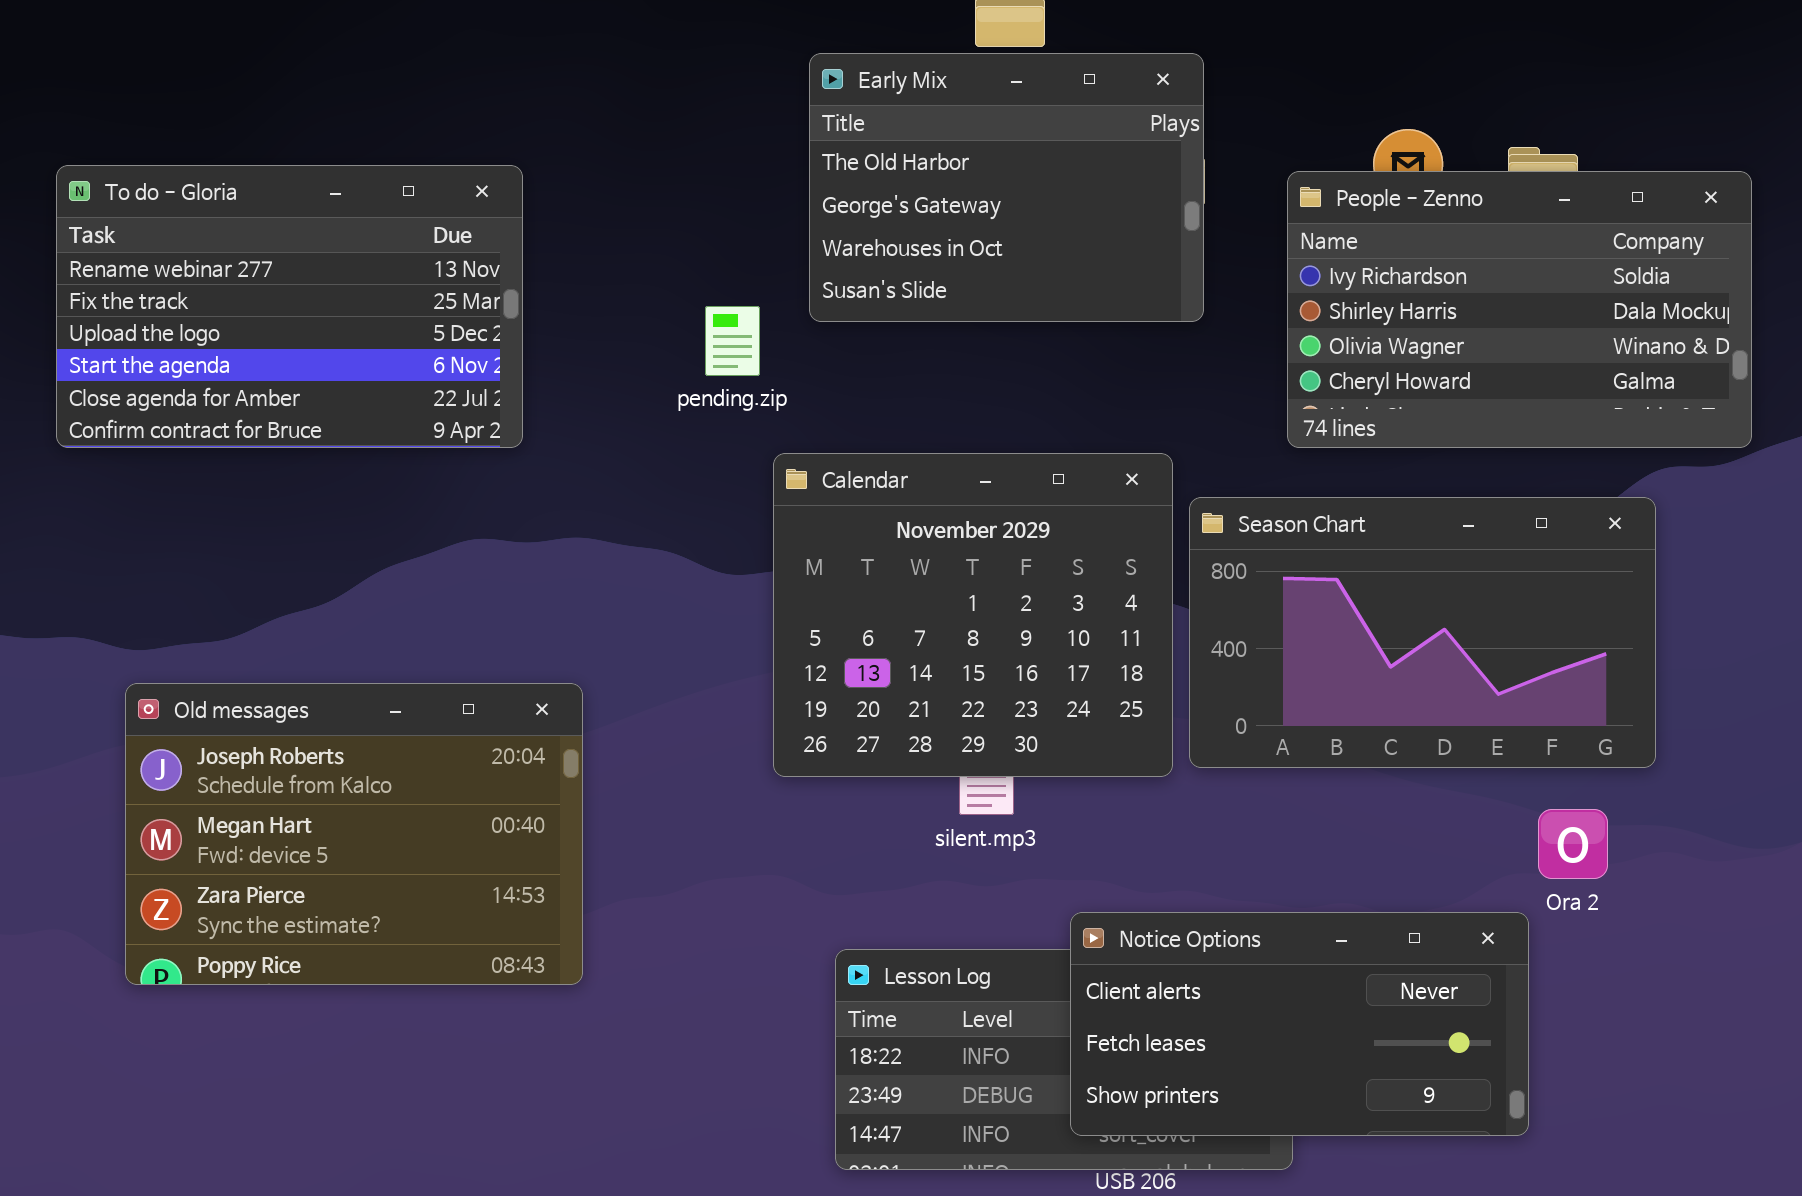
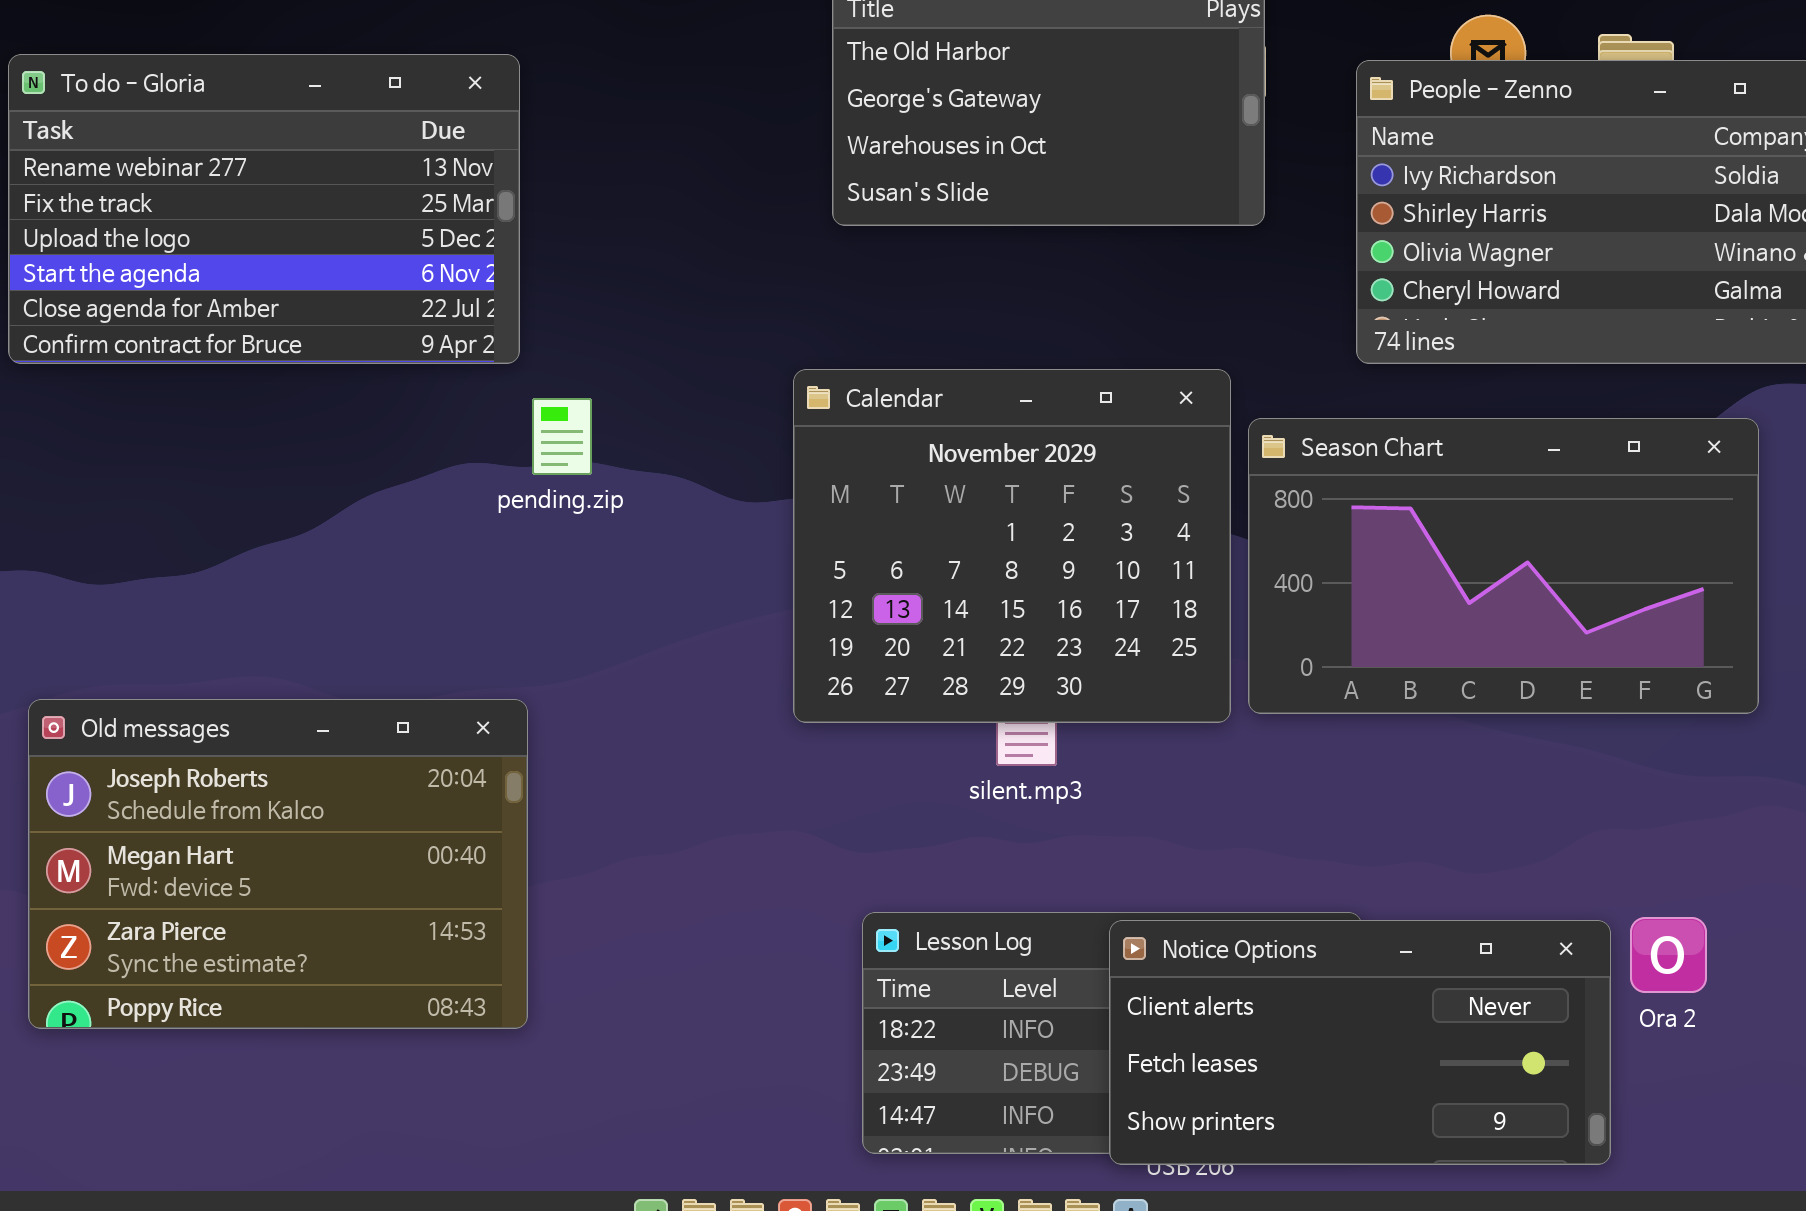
pending.zip: [705,306,760,376] -> [532,398,592,475], moved
Old messages: [125,683,583,985] -> [28,699,528,1029], moved
Ora 2: [1538,809,1608,879] -> [1630,917,1707,993], moved
Notice Options: [1070,912,1529,1136] -> [1109,920,1611,1165], moved

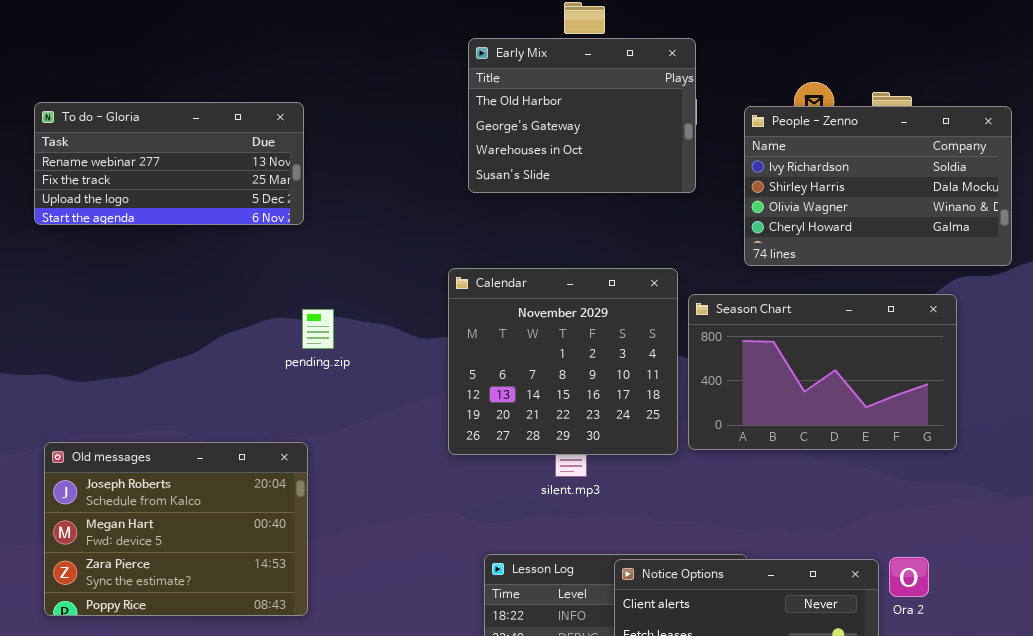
To do - Gloria: [8,54,520,364] -> [34,102,304,225], resized
pending.zip: [532,398,592,475] -> [302,309,334,349], moved

